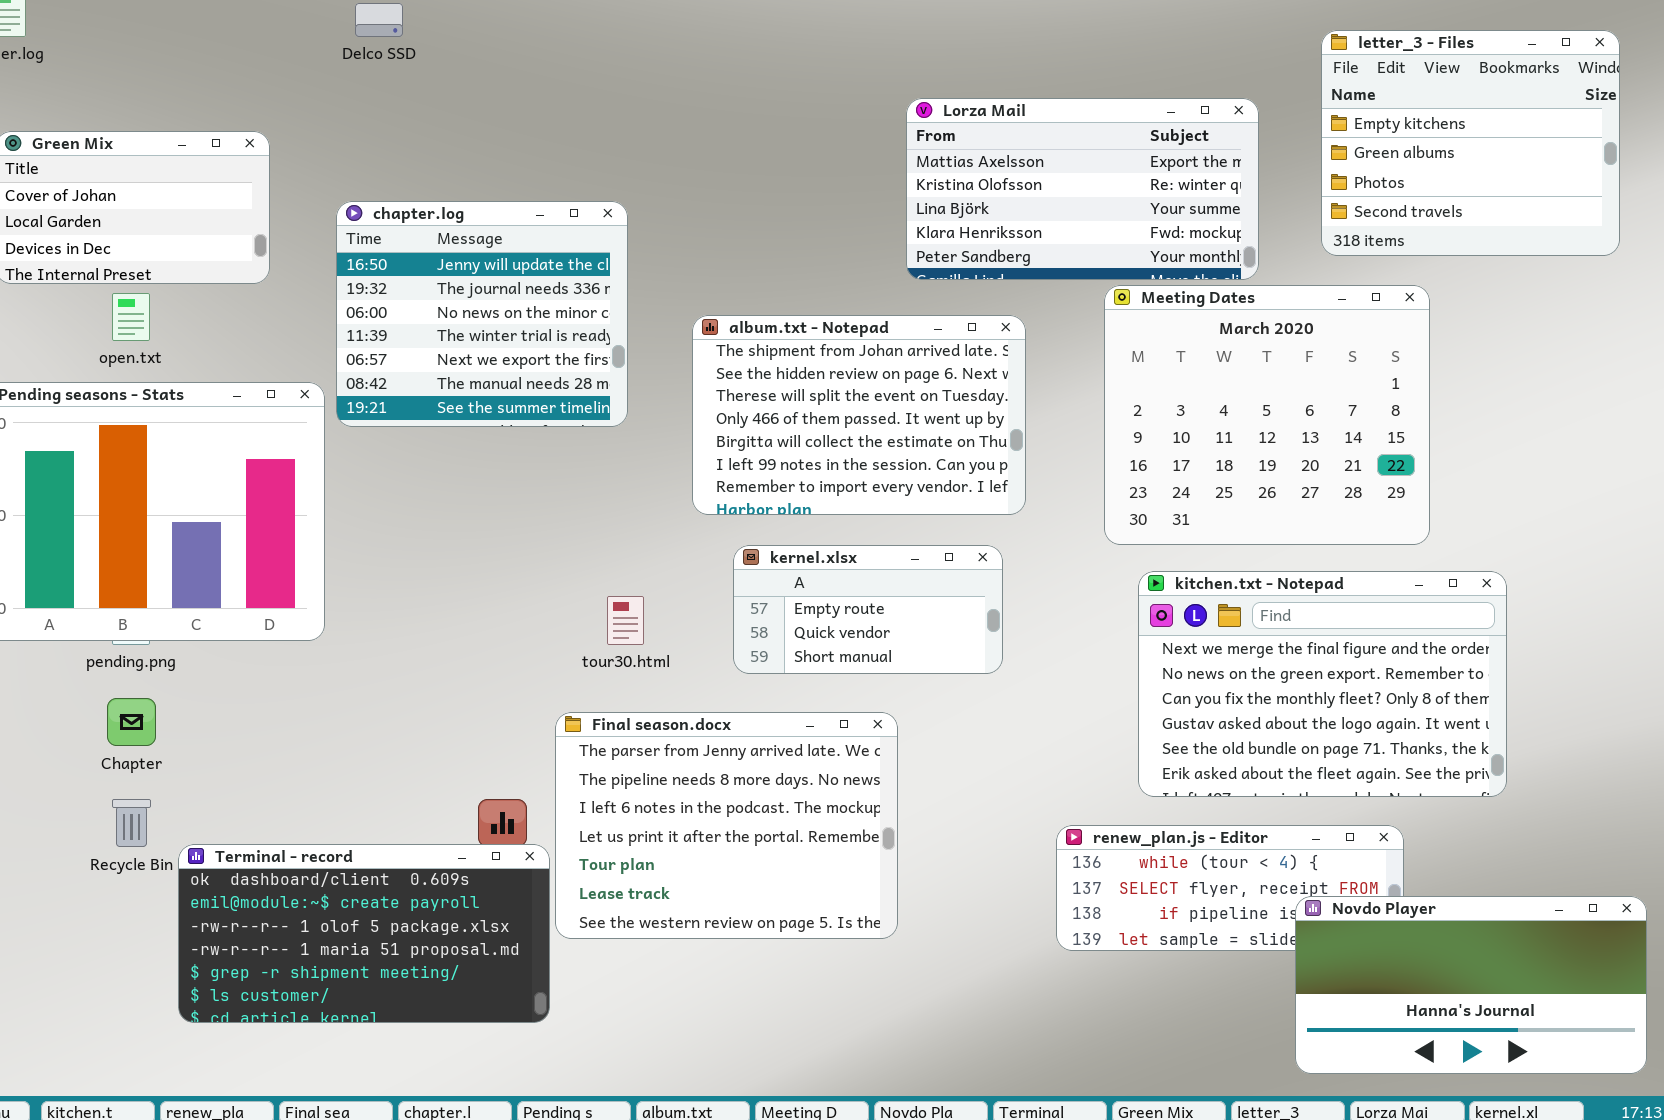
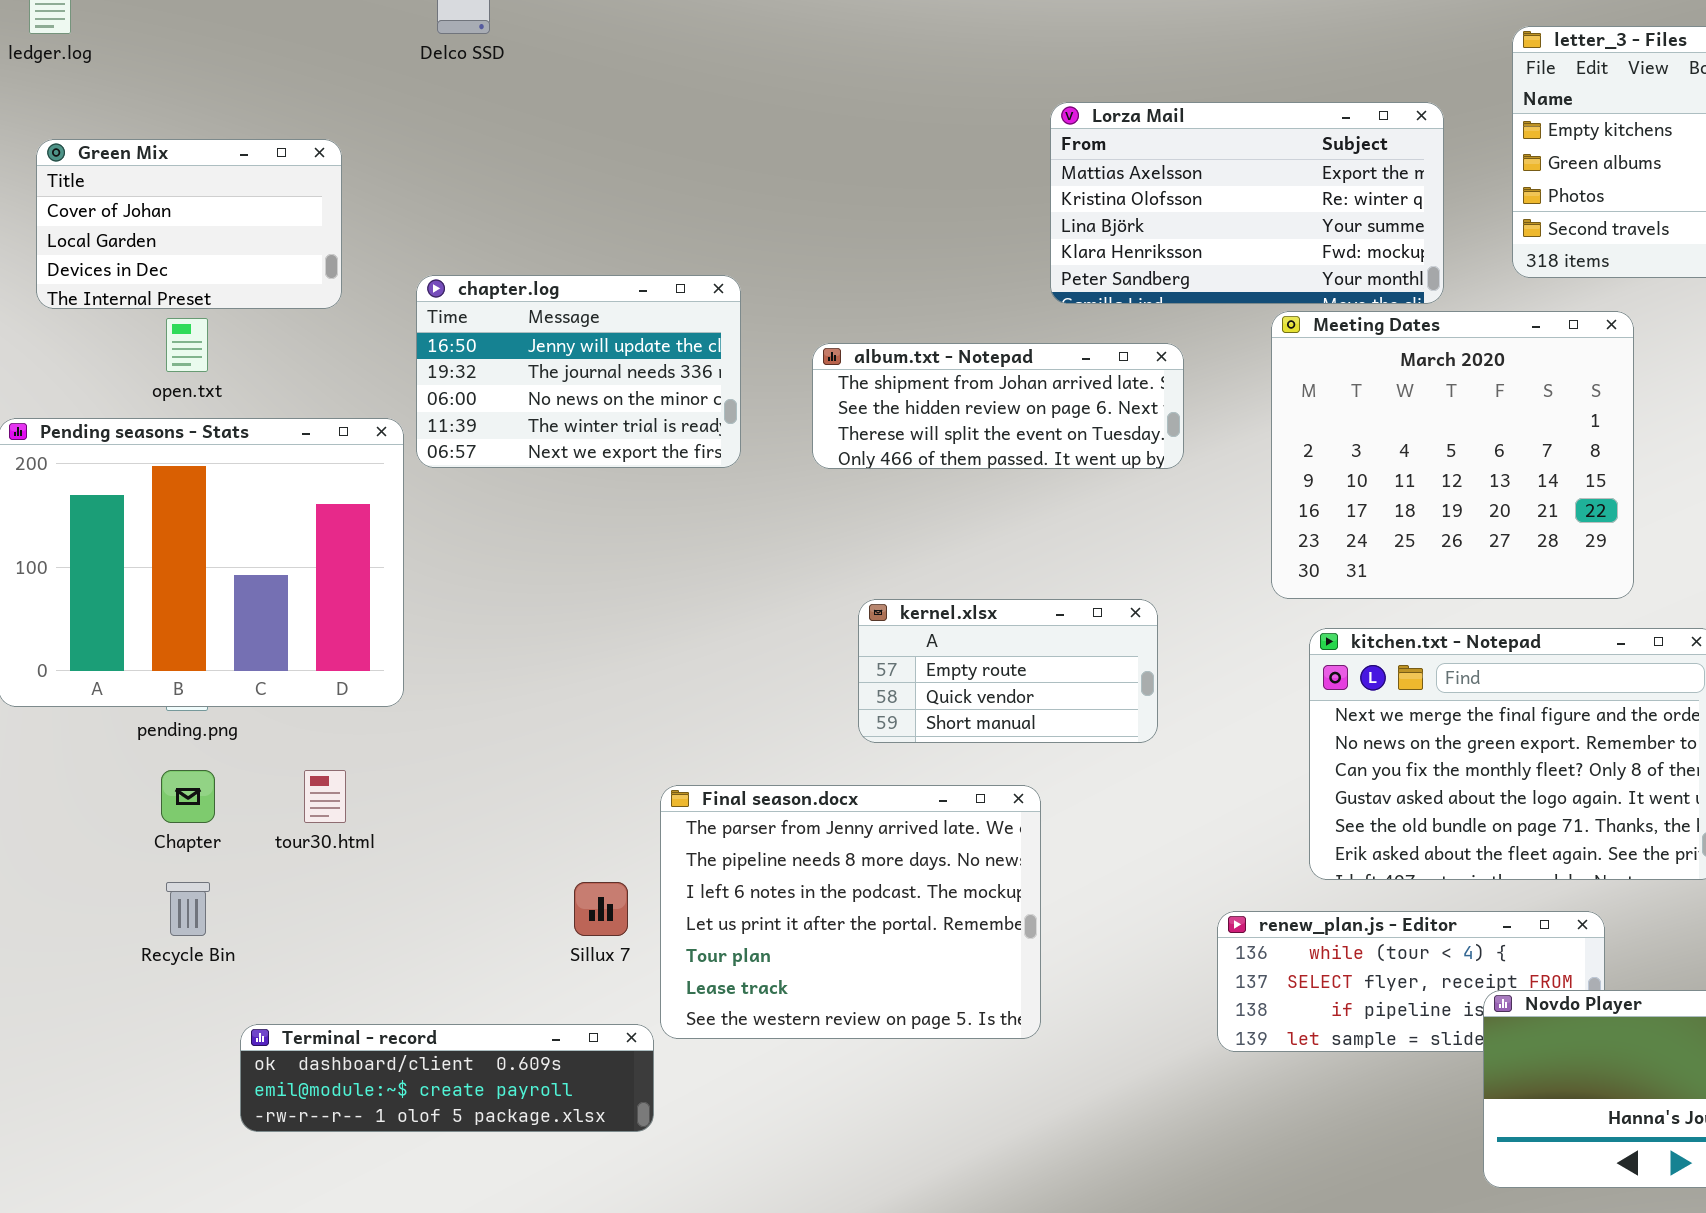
chapter.log: [336,201,628,427] -> [416,275,741,468], resized
album.txt - Notepad: [692,315,1026,515] -> [812,343,1184,469], resized
tour30.html: [607,596,644,645] -> [304,770,346,823], moved
Terminal - record: [178,844,550,1023] -> [240,1024,654,1132], resized

